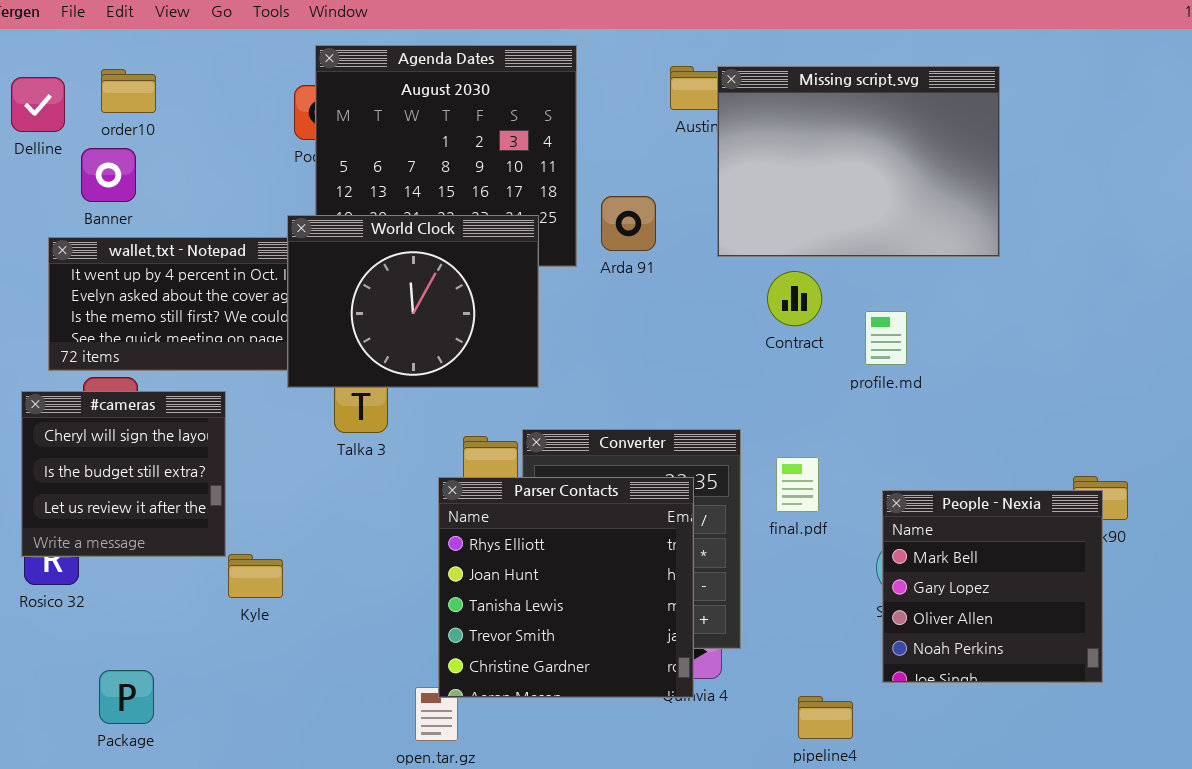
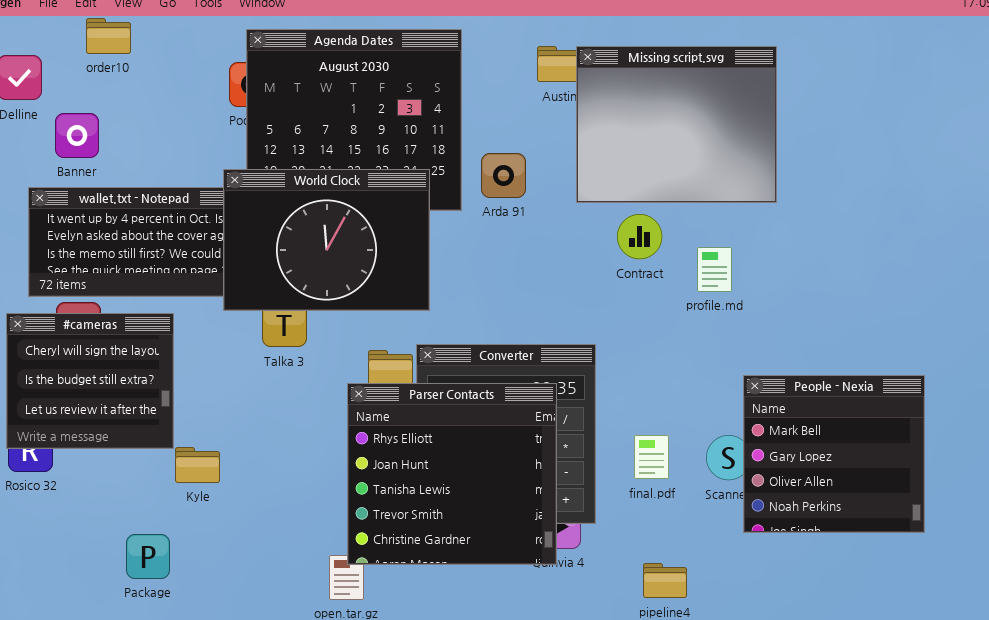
Missing script.svg: [717,66,1000,257] -> [576,46,777,203], resized
order10: [101,69,156,113] -> [86,18,131,54], moved
final.pdf: [776,457,819,512] -> [634,435,669,479], moved
People - Nexia: [882,490,1103,683] -> [743,375,925,533], moved
Package: [99,670,154,724] -> [126,534,170,579], moved

